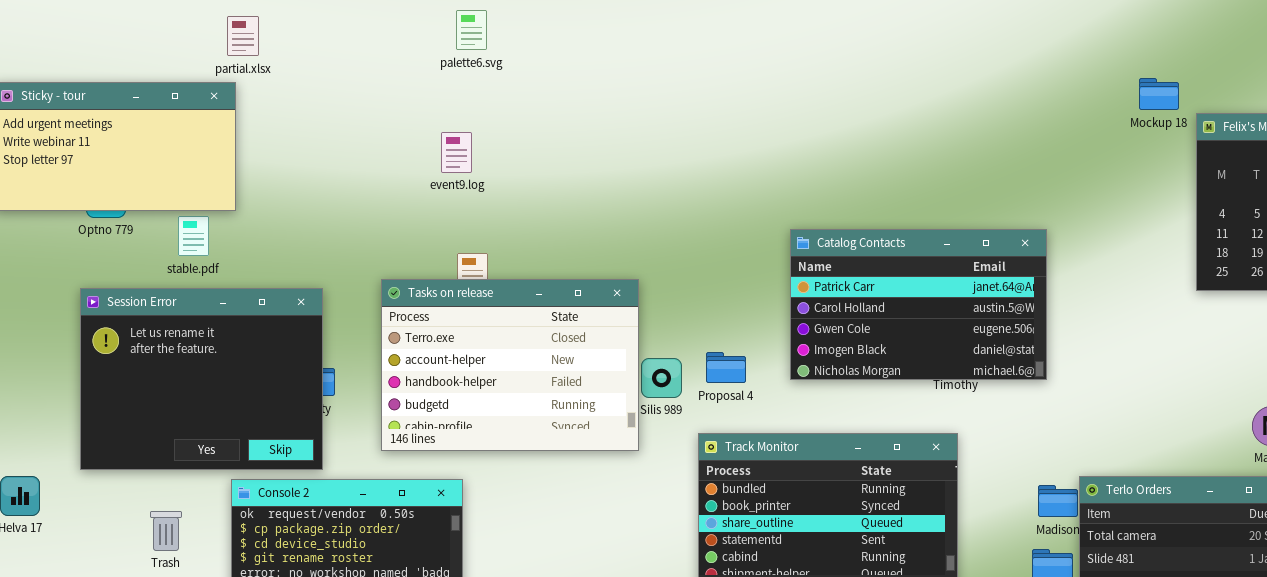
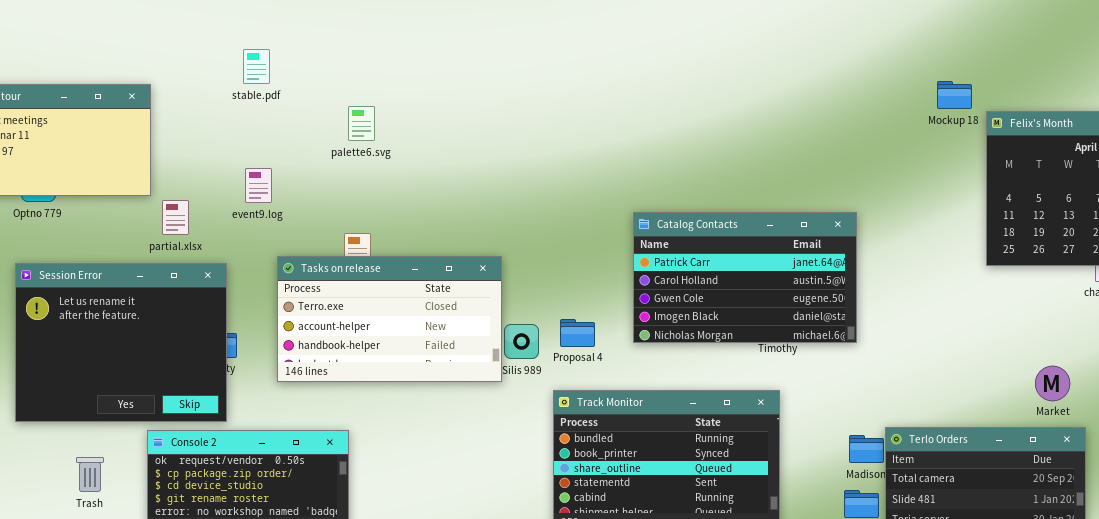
palette6.svg: [456,10,487,50] -> [348,106,375,141], moved
partial.xlsx: [227,16,259,56] -> [162,200,189,235], moved
event9.log: [441,132,472,173] -> [245,168,272,203], moved
stable.pdf: [178,216,209,256] -> [243,49,270,84], moved
Tasks on release: [381,279,639,451] -> [277,256,502,382], resized

